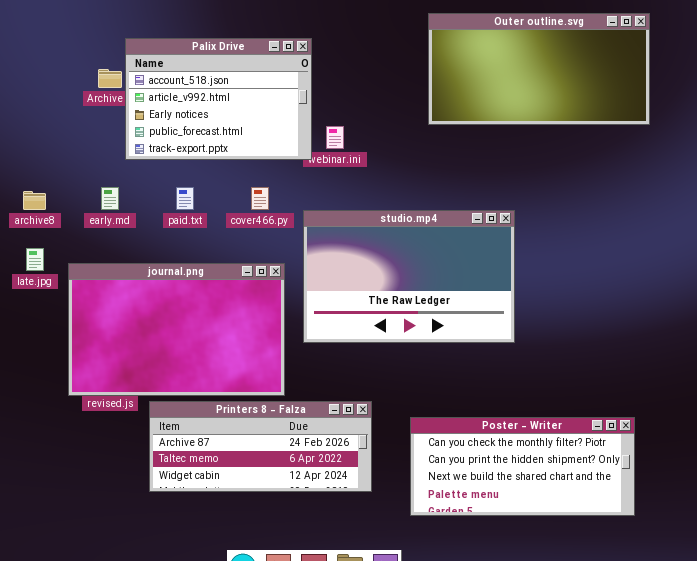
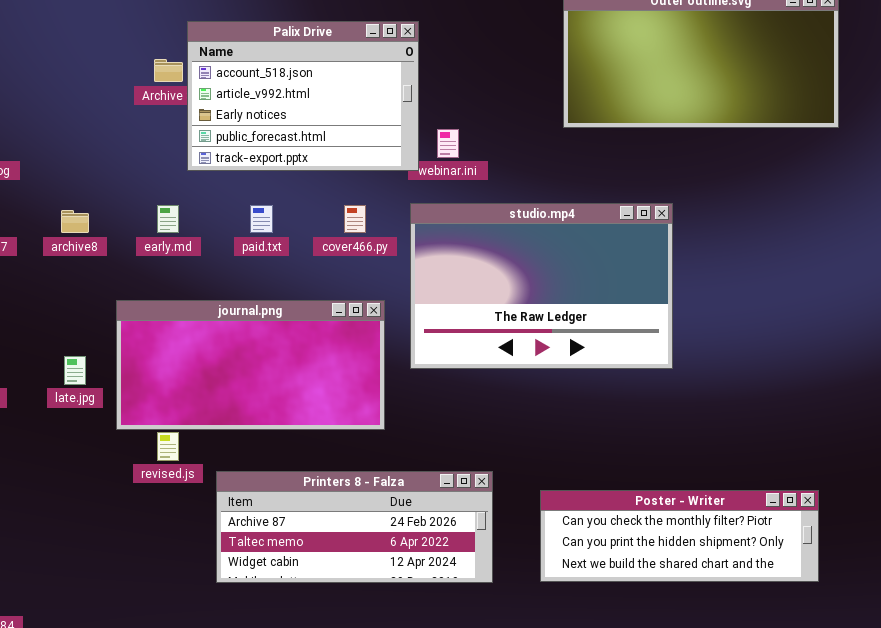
studio.mp4: [303,210,515,343] -> [410,203,673,369], moved
late.jpg: [26,248,44,271] -> [64,356,86,385], moved
journal.png: [68,263,285,396] -> [116,300,385,430], resized
Poster - Writer: [410,417,635,516] -> [540,490,819,582], resized

